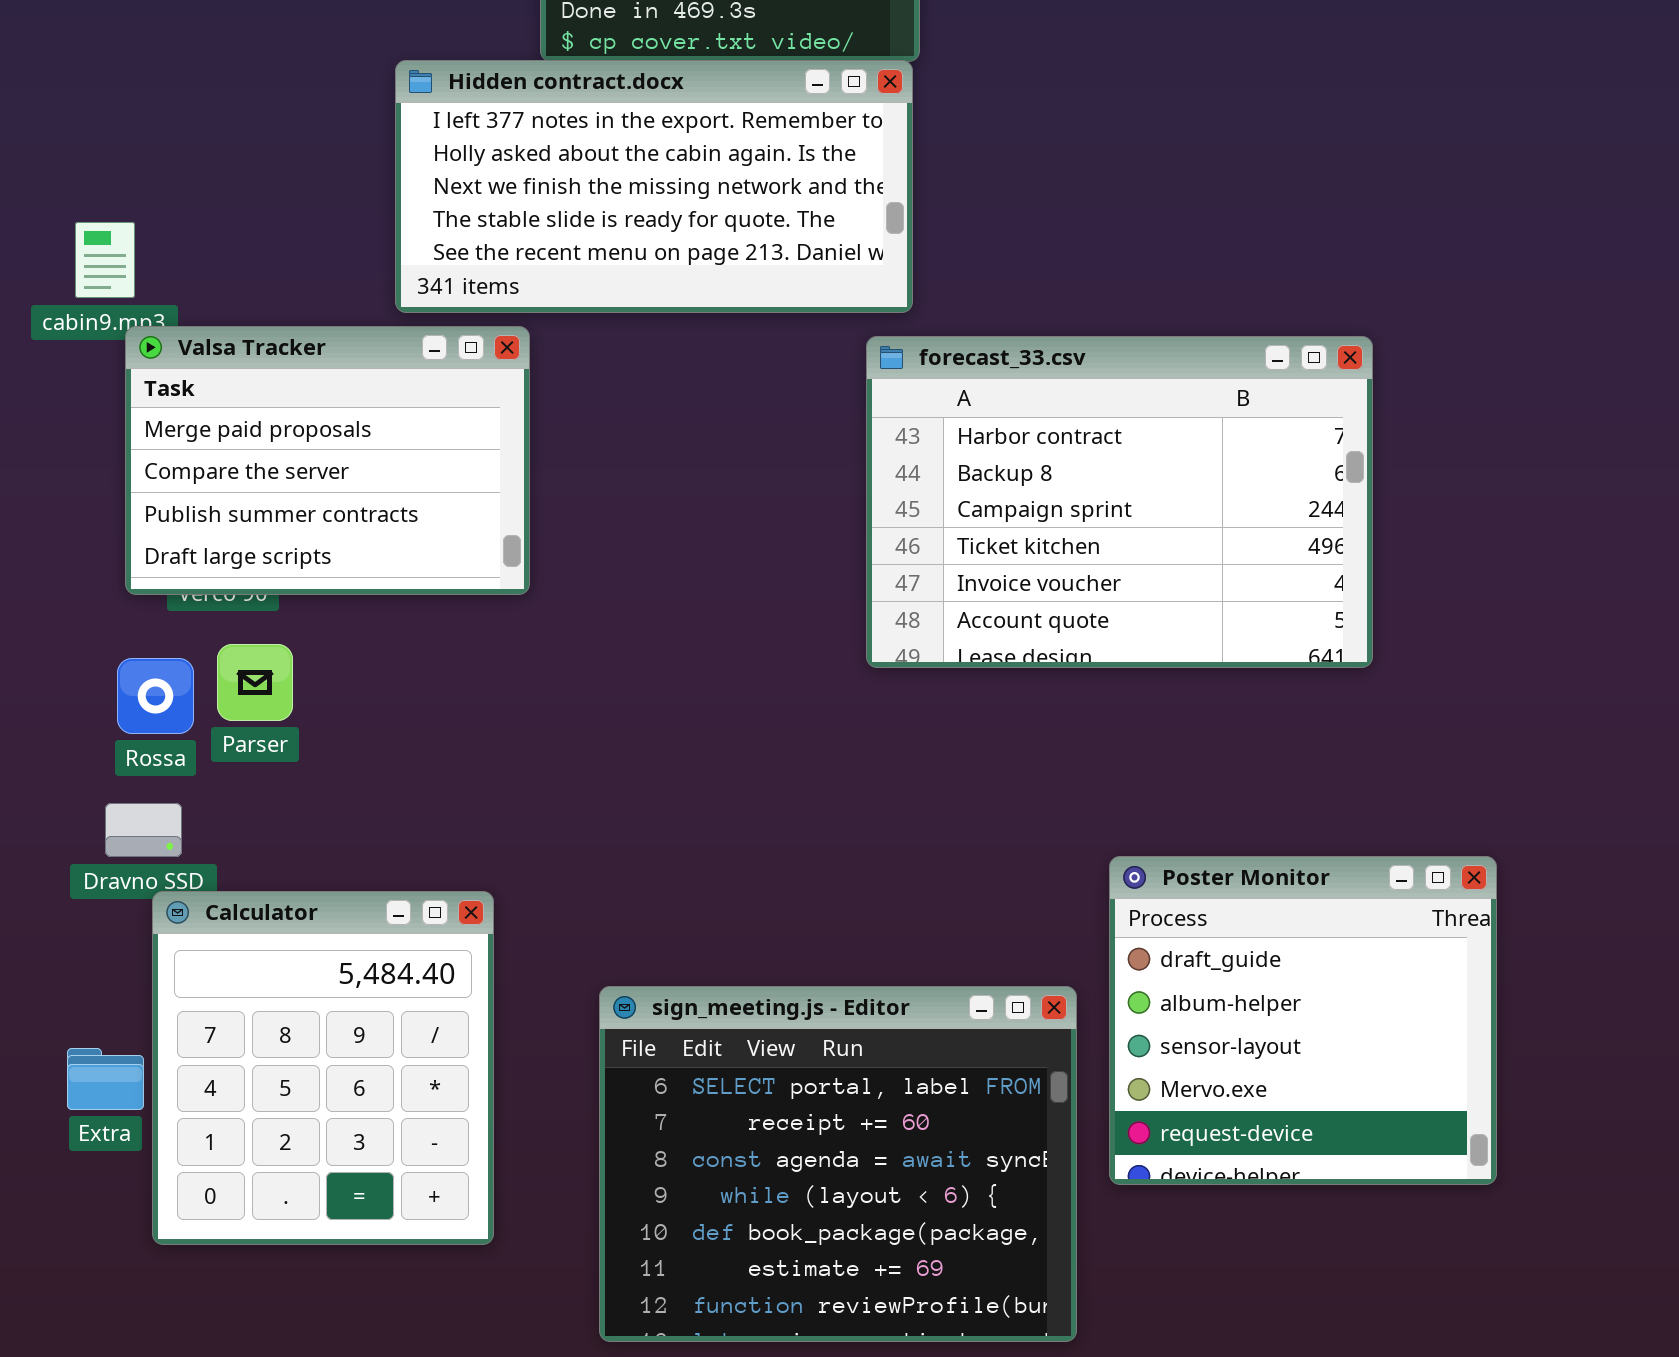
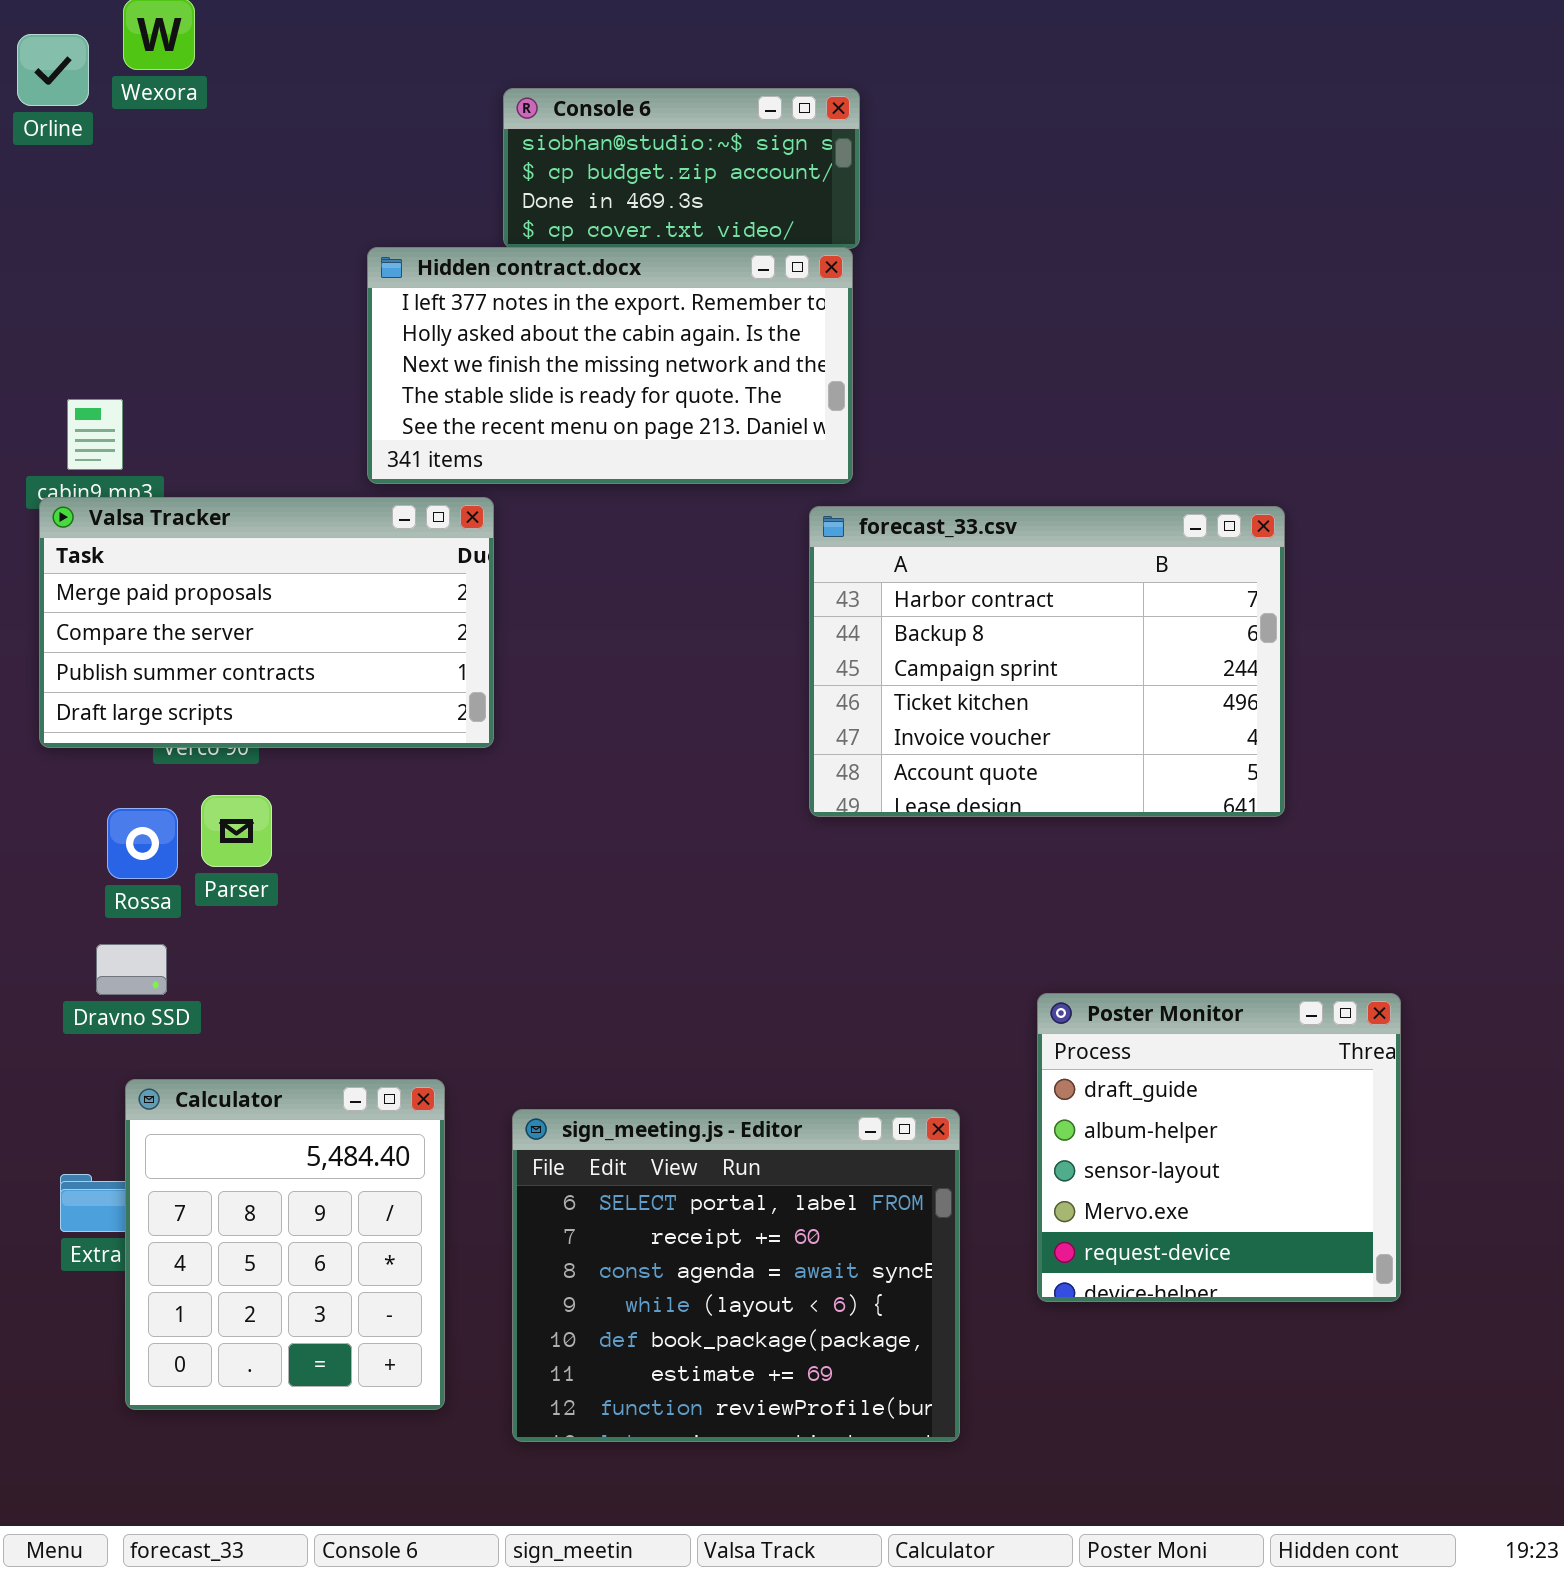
Valsa Tracker: [125,326,530,595] -> [39,497,494,748], resized
Calculator: [152,891,494,1245] -> [125,1079,445,1410], moved
sign_meeting.js - Editor: [599,986,1077,1342] -> [512,1109,960,1442], moved

